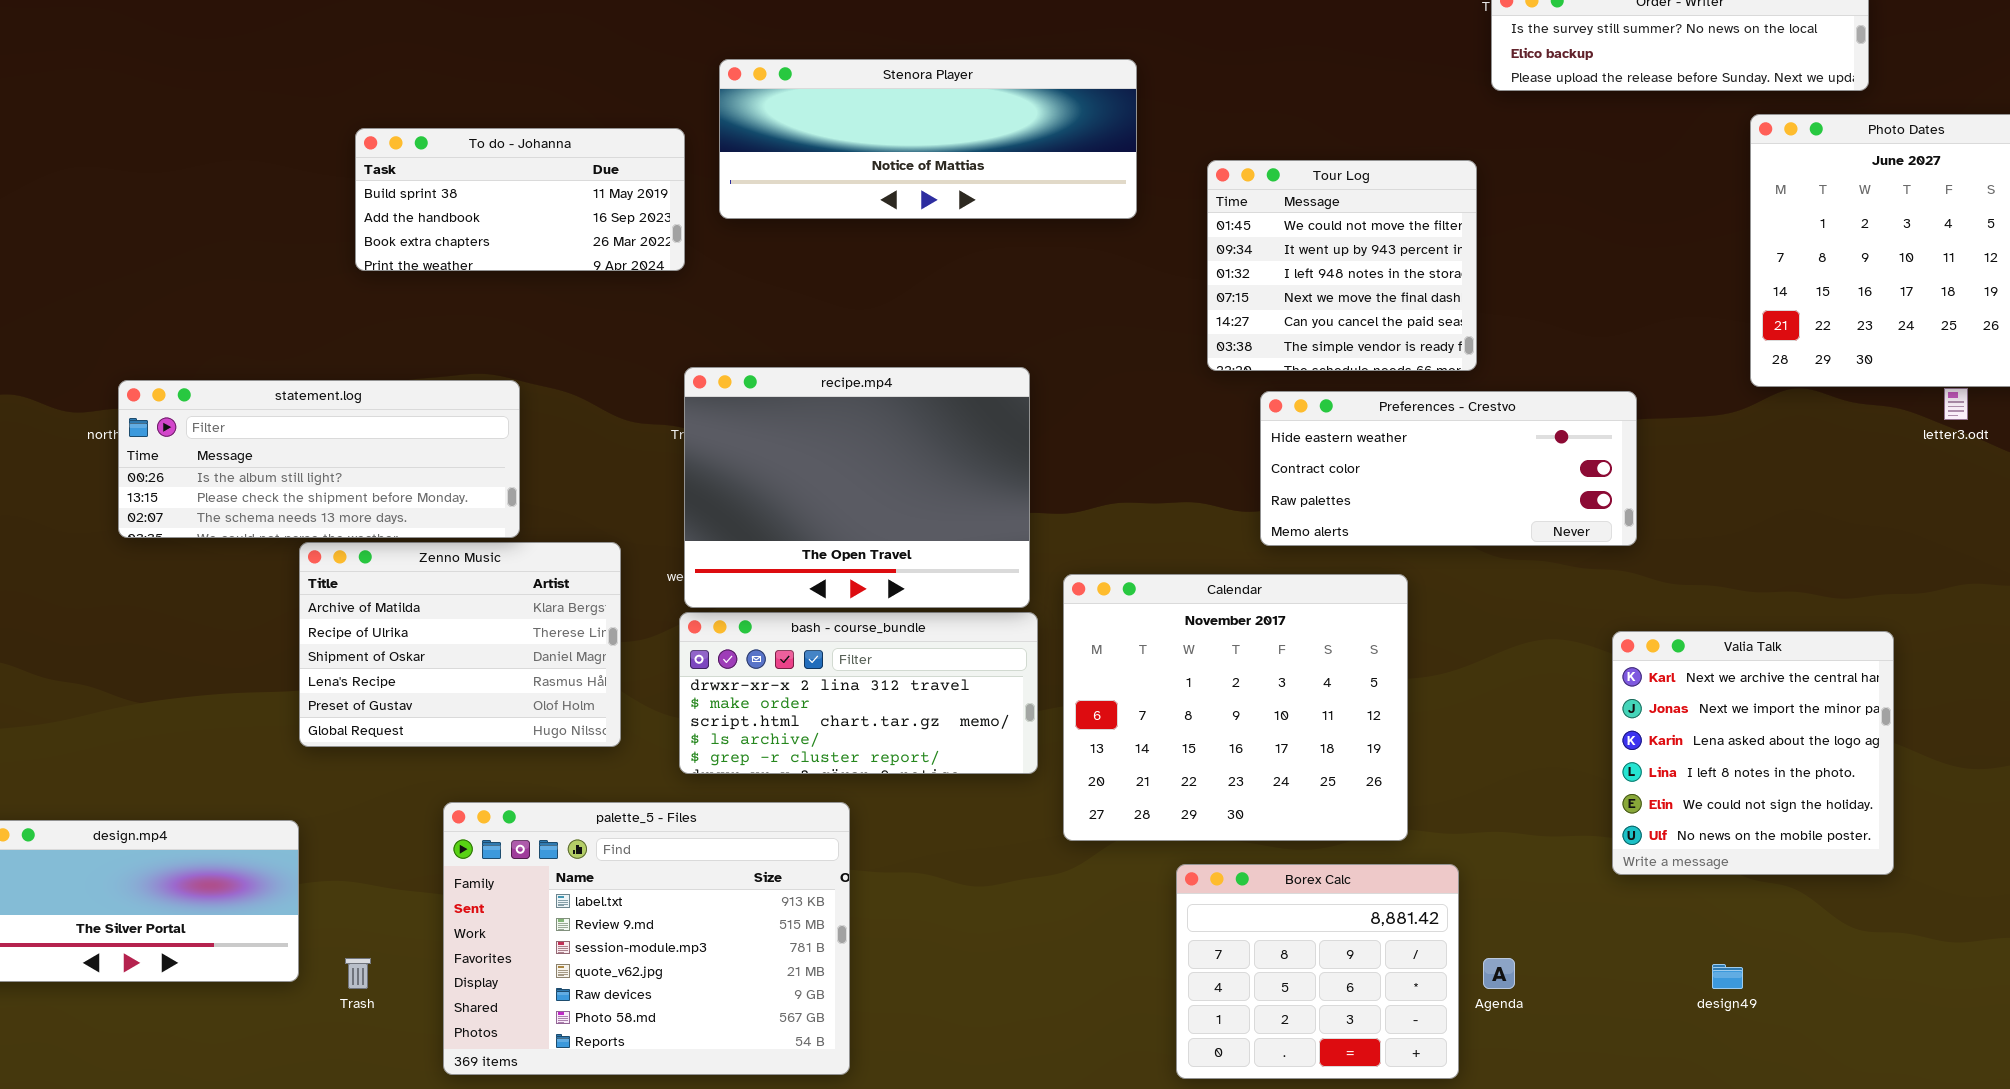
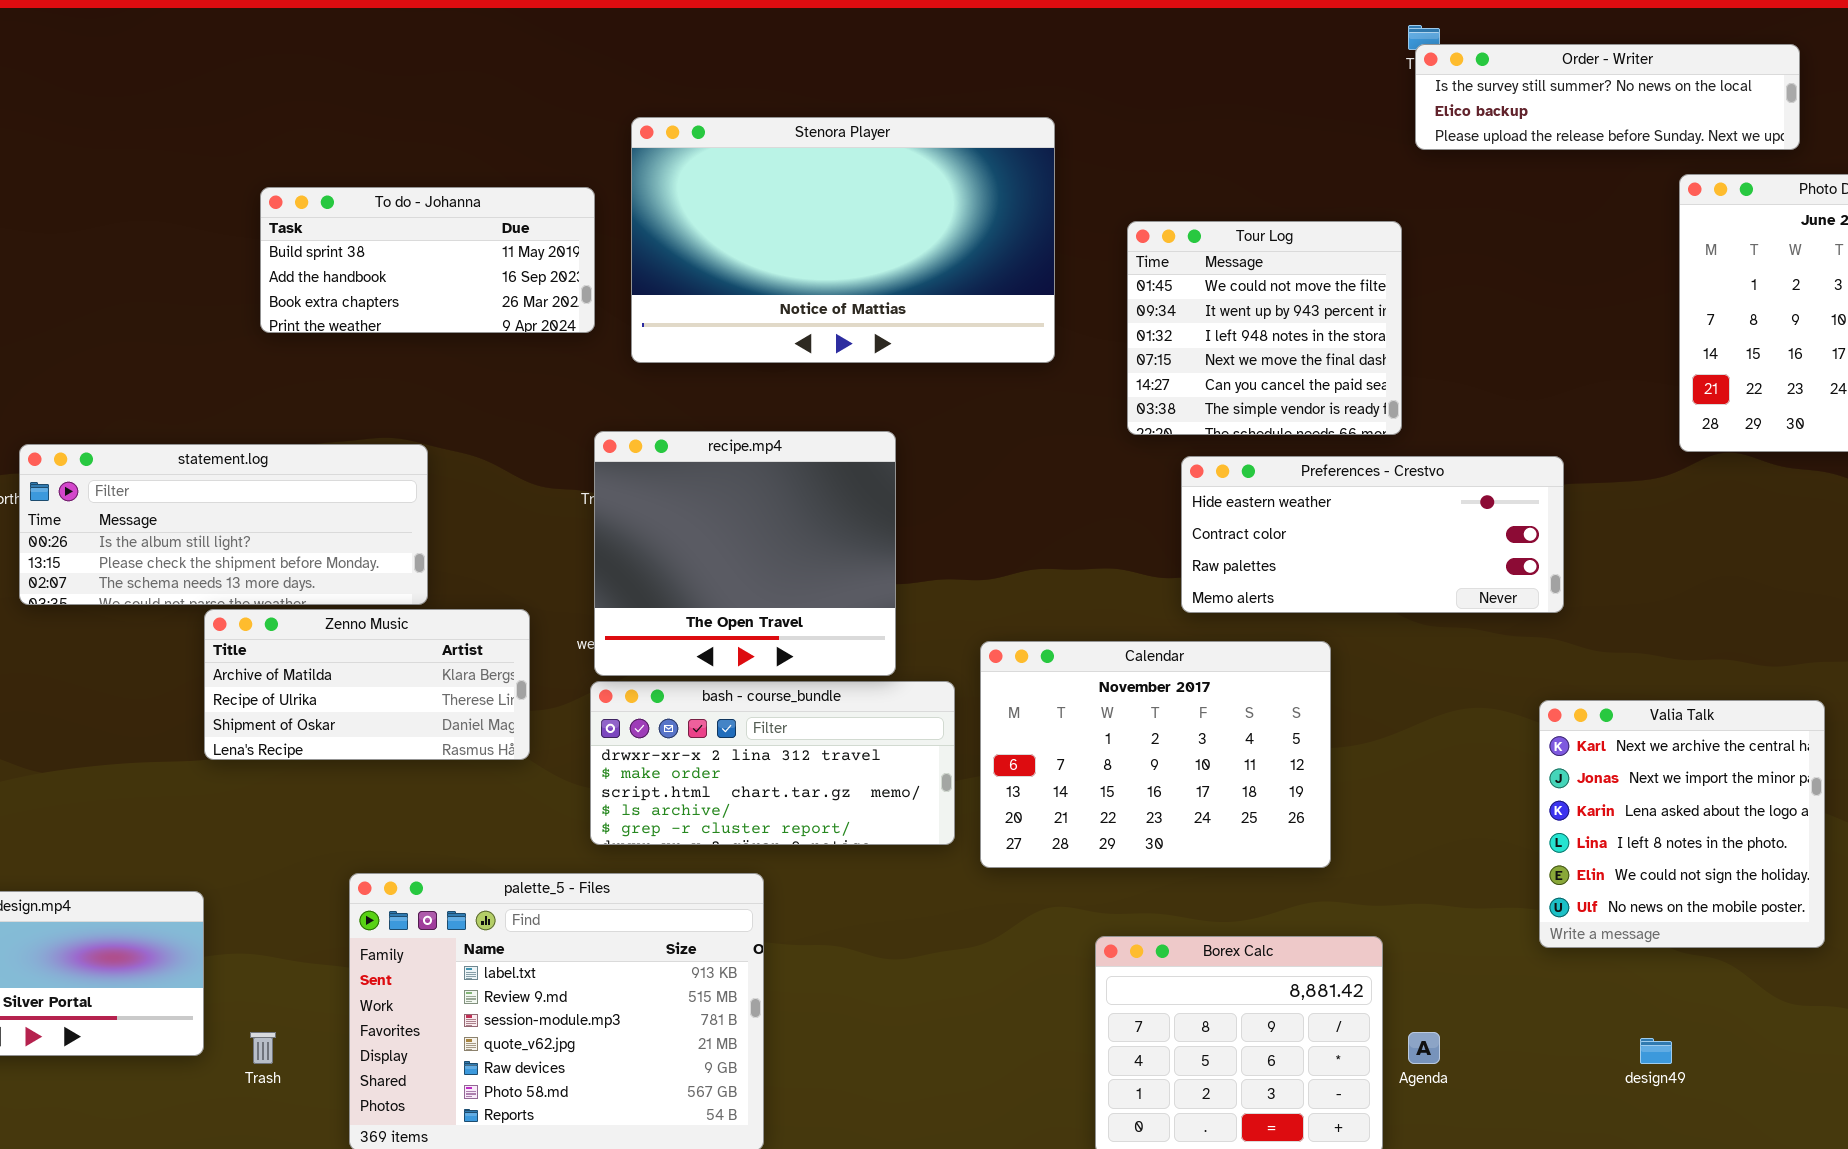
Stenora Player: [719,59,1137,219] -> [631,117,1055,363], resized
recipe.mp4: [684,367,1030,608] -> [594,431,896,676], resized
Zenno Music: [299,542,621,747] -> [204,609,530,760], resized
Calendar: [1063,574,1408,841] -> [980,641,1331,868], resized

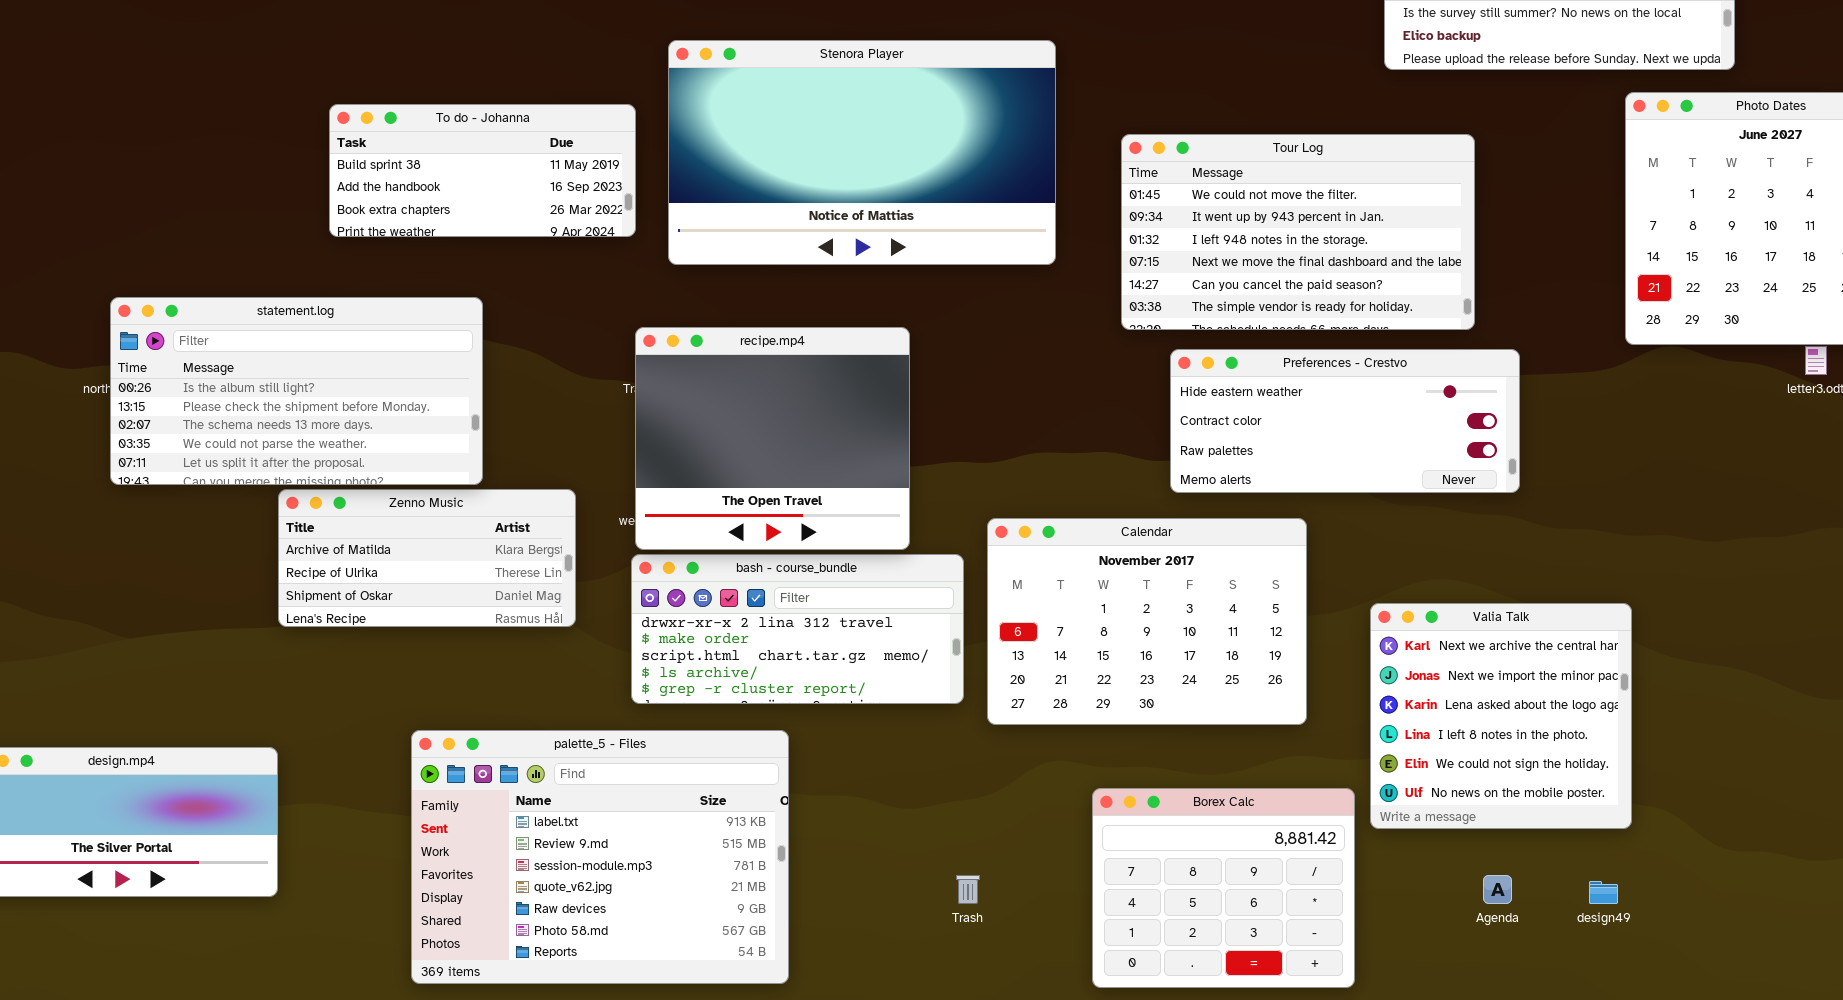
Tour Log: [1127,221,1402,435] -> [1121,134,1475,330], resized
statement.log: [19,444,428,605] -> [110,297,483,485], resized
Valia Talk: [1539,700,1825,948] -> [1370,603,1632,829], moved
Trash: [250,1032,276,1064] -> [956,875,980,904], moved
Agenda: [1408,1032,1440,1064] -> [1483,875,1512,904], moved

